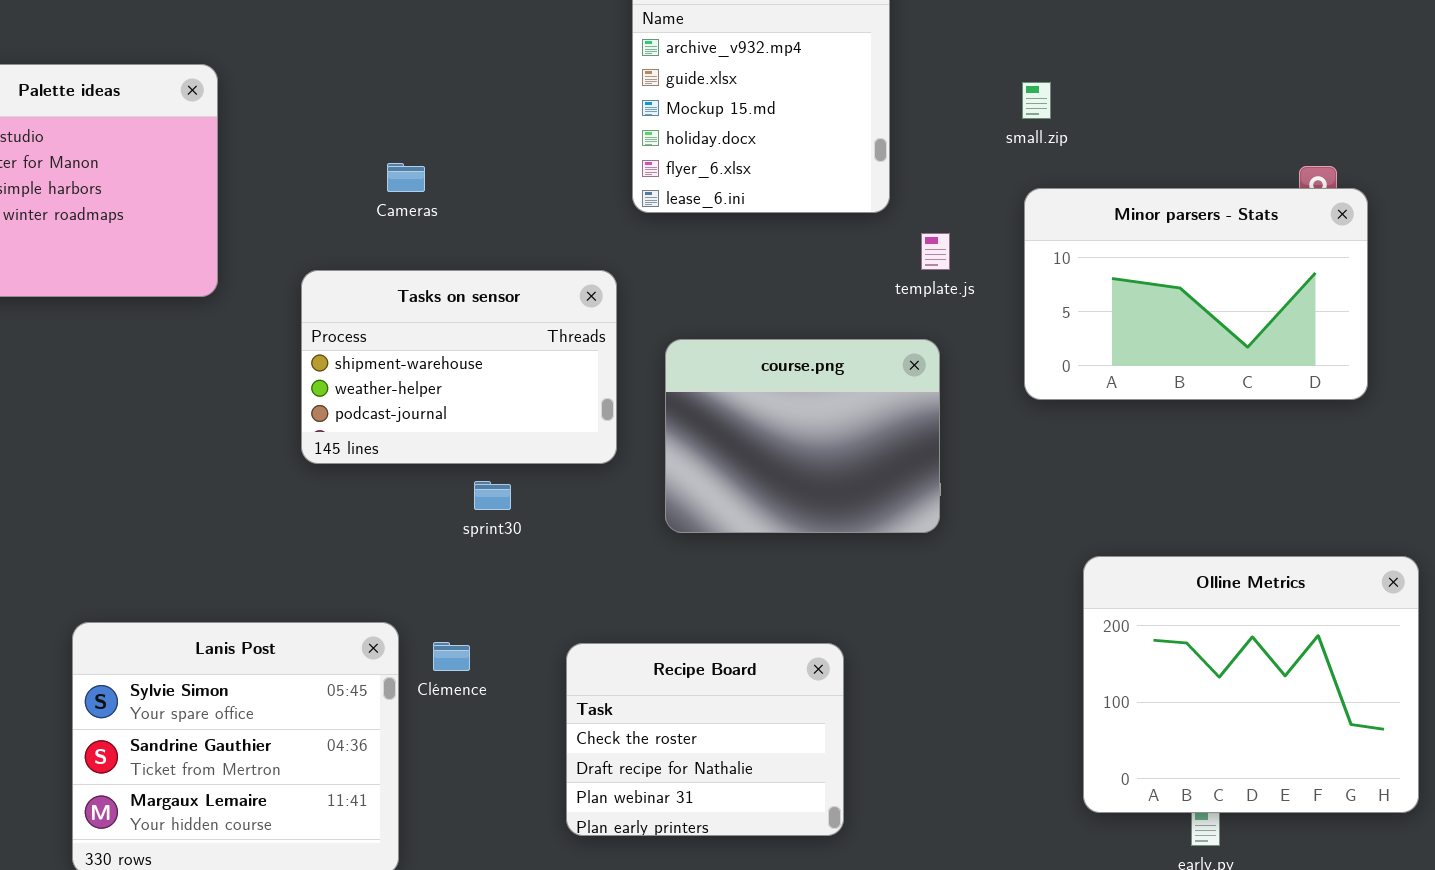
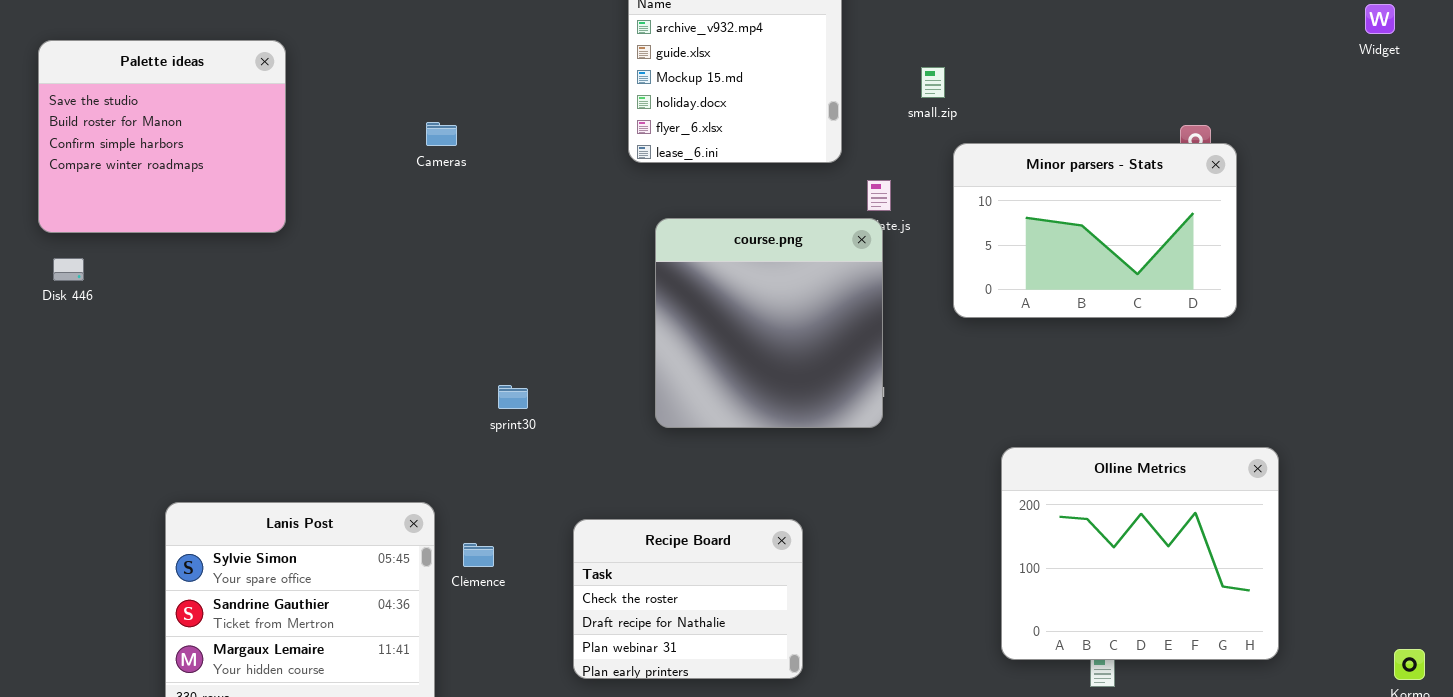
small.zip: [1022,82,1051,119] -> [921,67,945,98], moved
Tasks on sensor: [301,270,617,464] -> none, closed
course.png: [665,339,940,533] -> [655,218,883,428], resized
Clémence: [433,642,470,671] -> [463,543,494,567], moved

